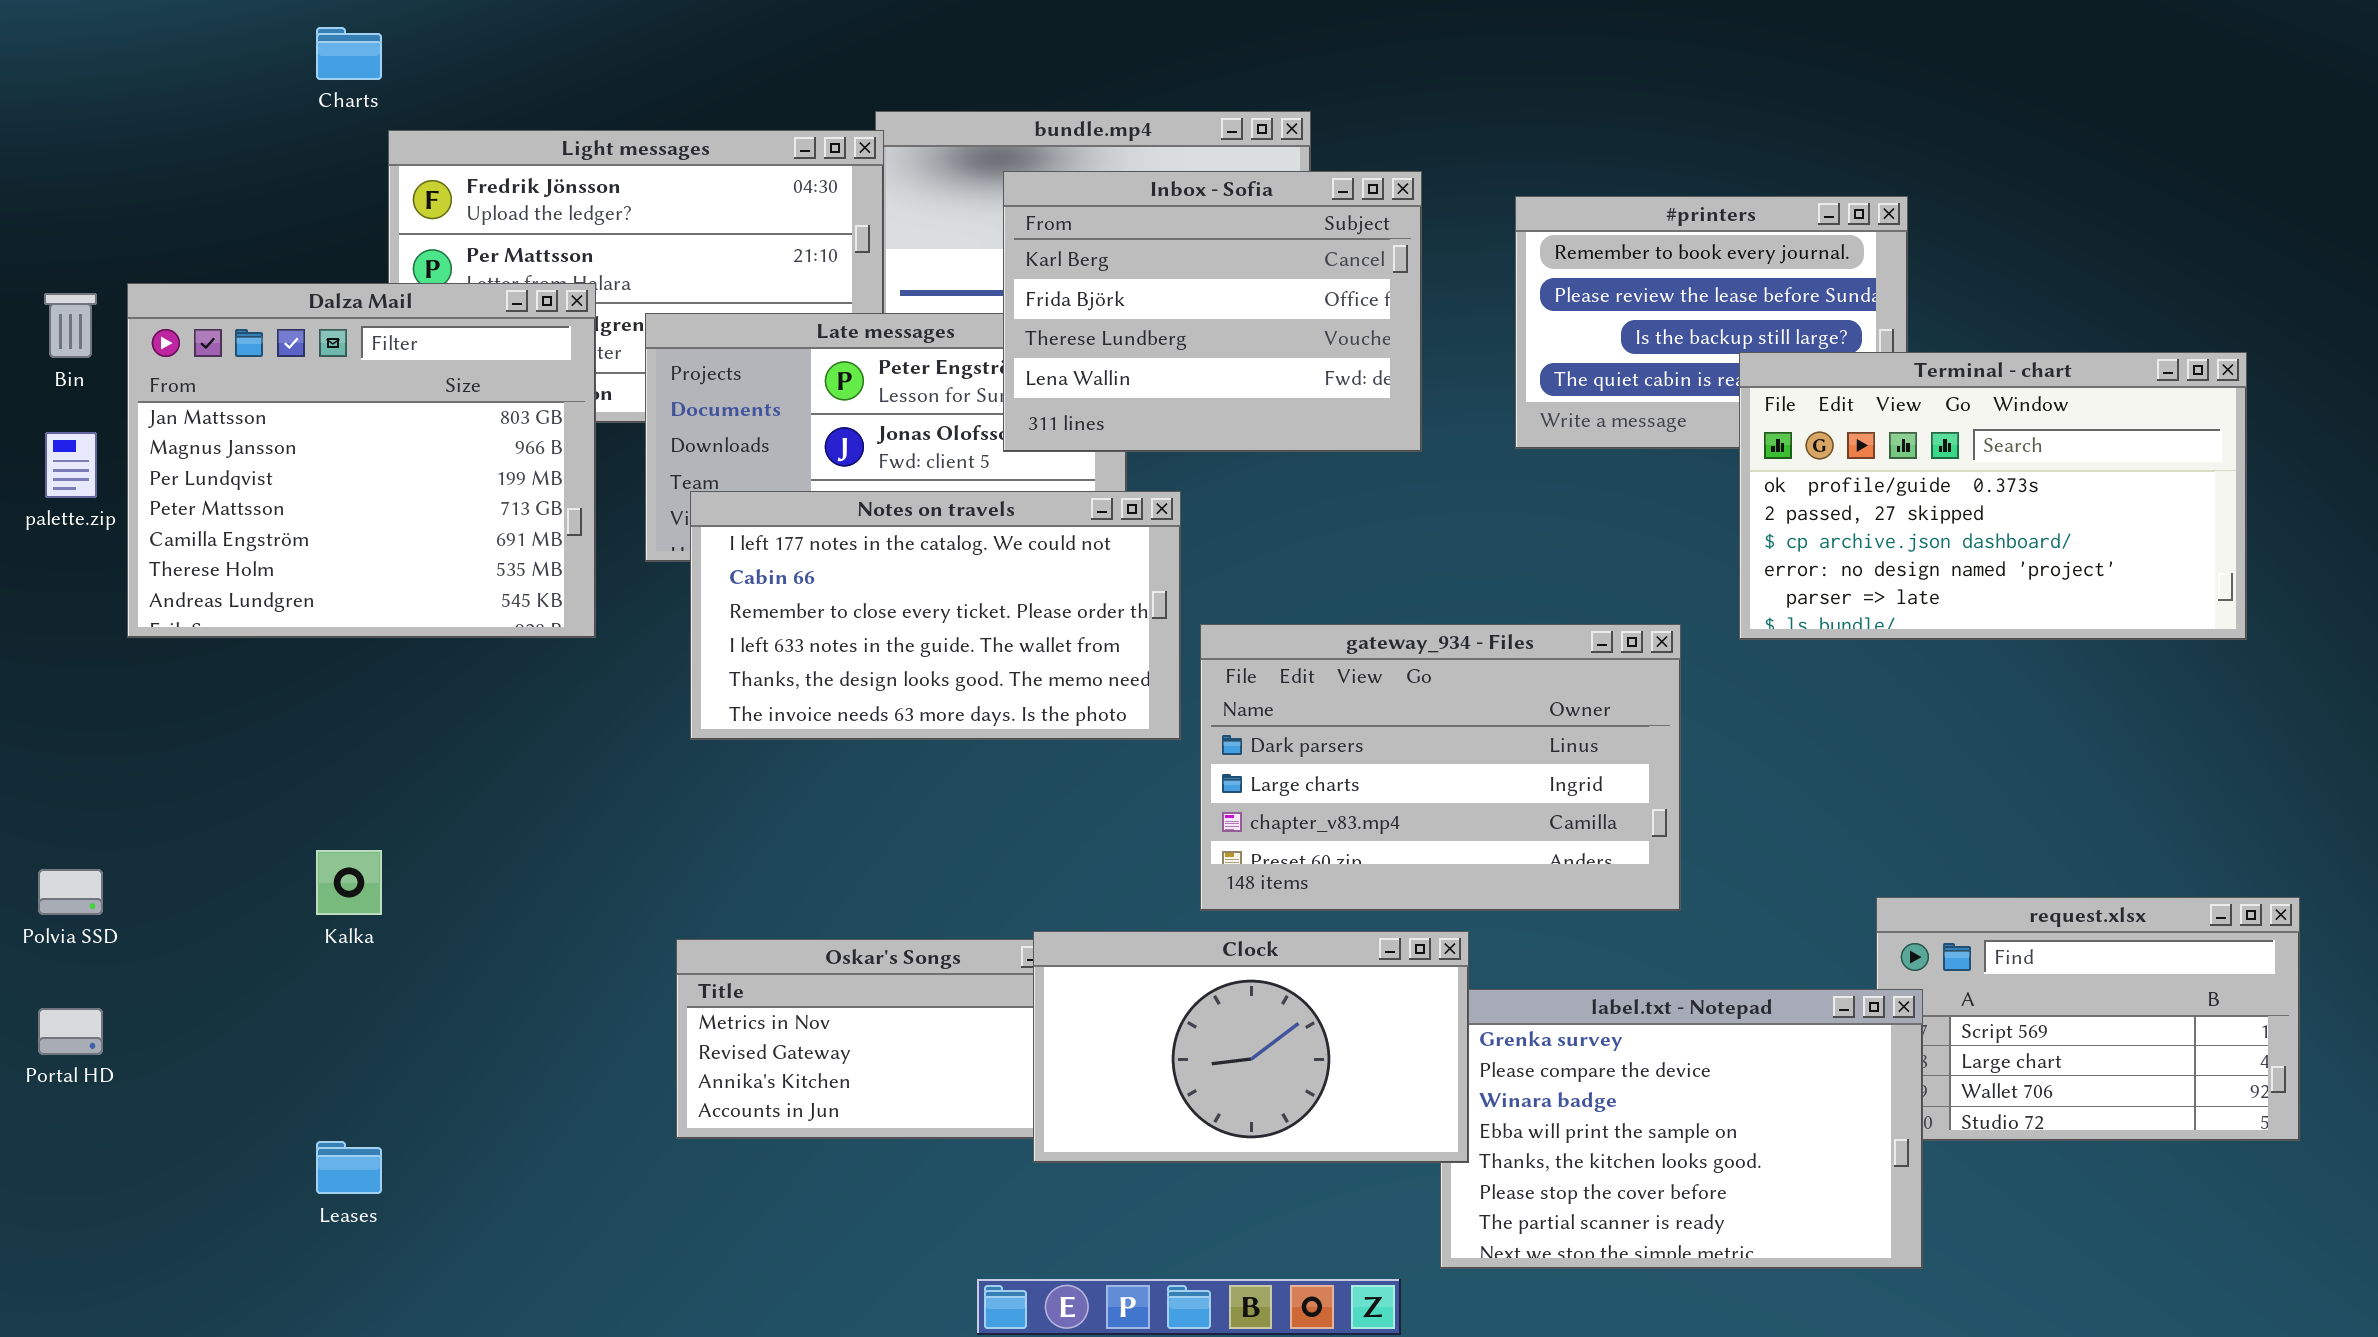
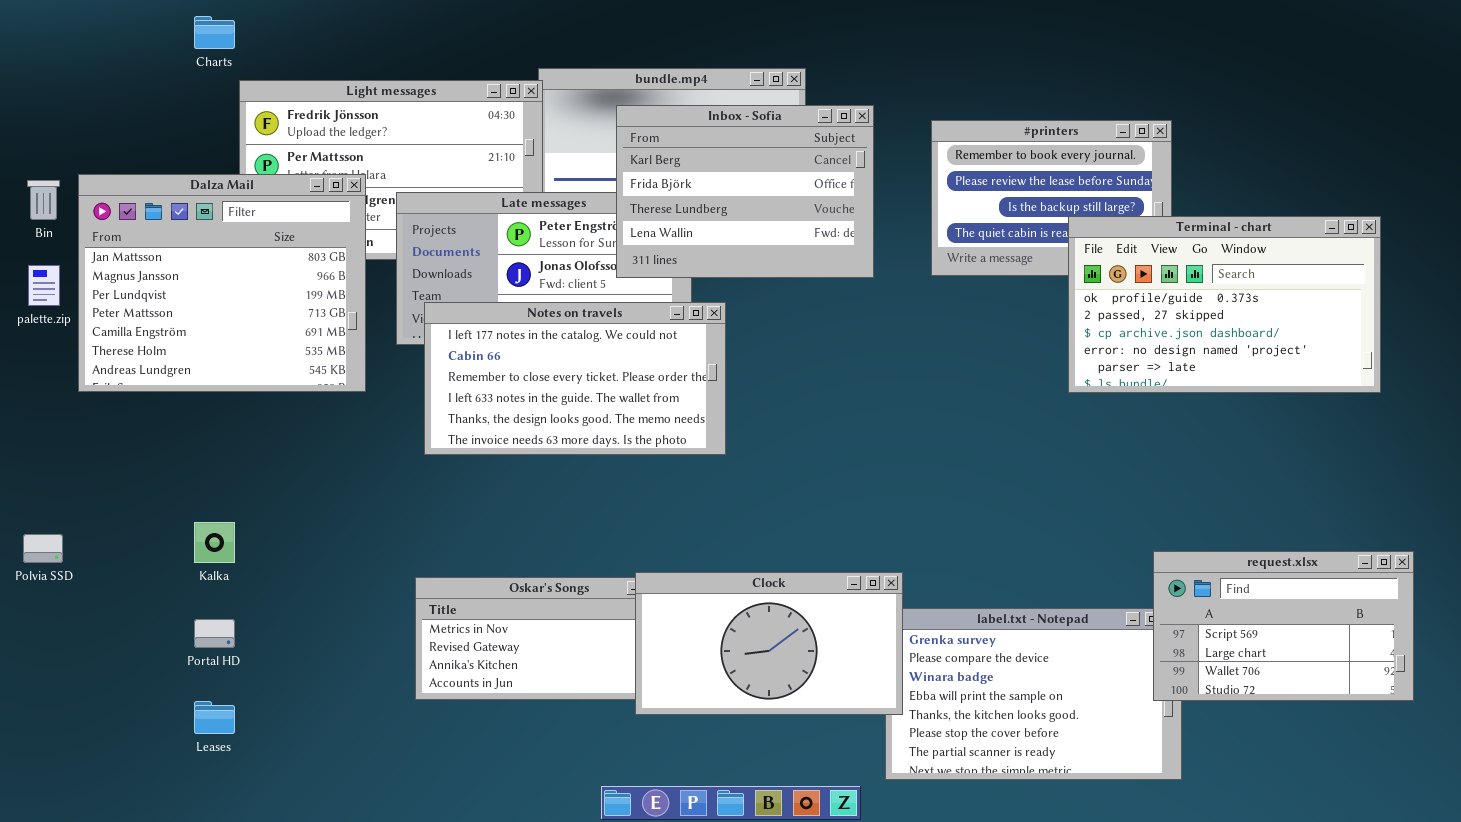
gateway_934 - Files: [1200,624,1681,911] -> none, closed
request.xlsx: [1876,897,2300,1141] -> [1153,551,1414,701], raised
Portal HD: [38,1008,103,1055] -> [194,619,235,648], moved

